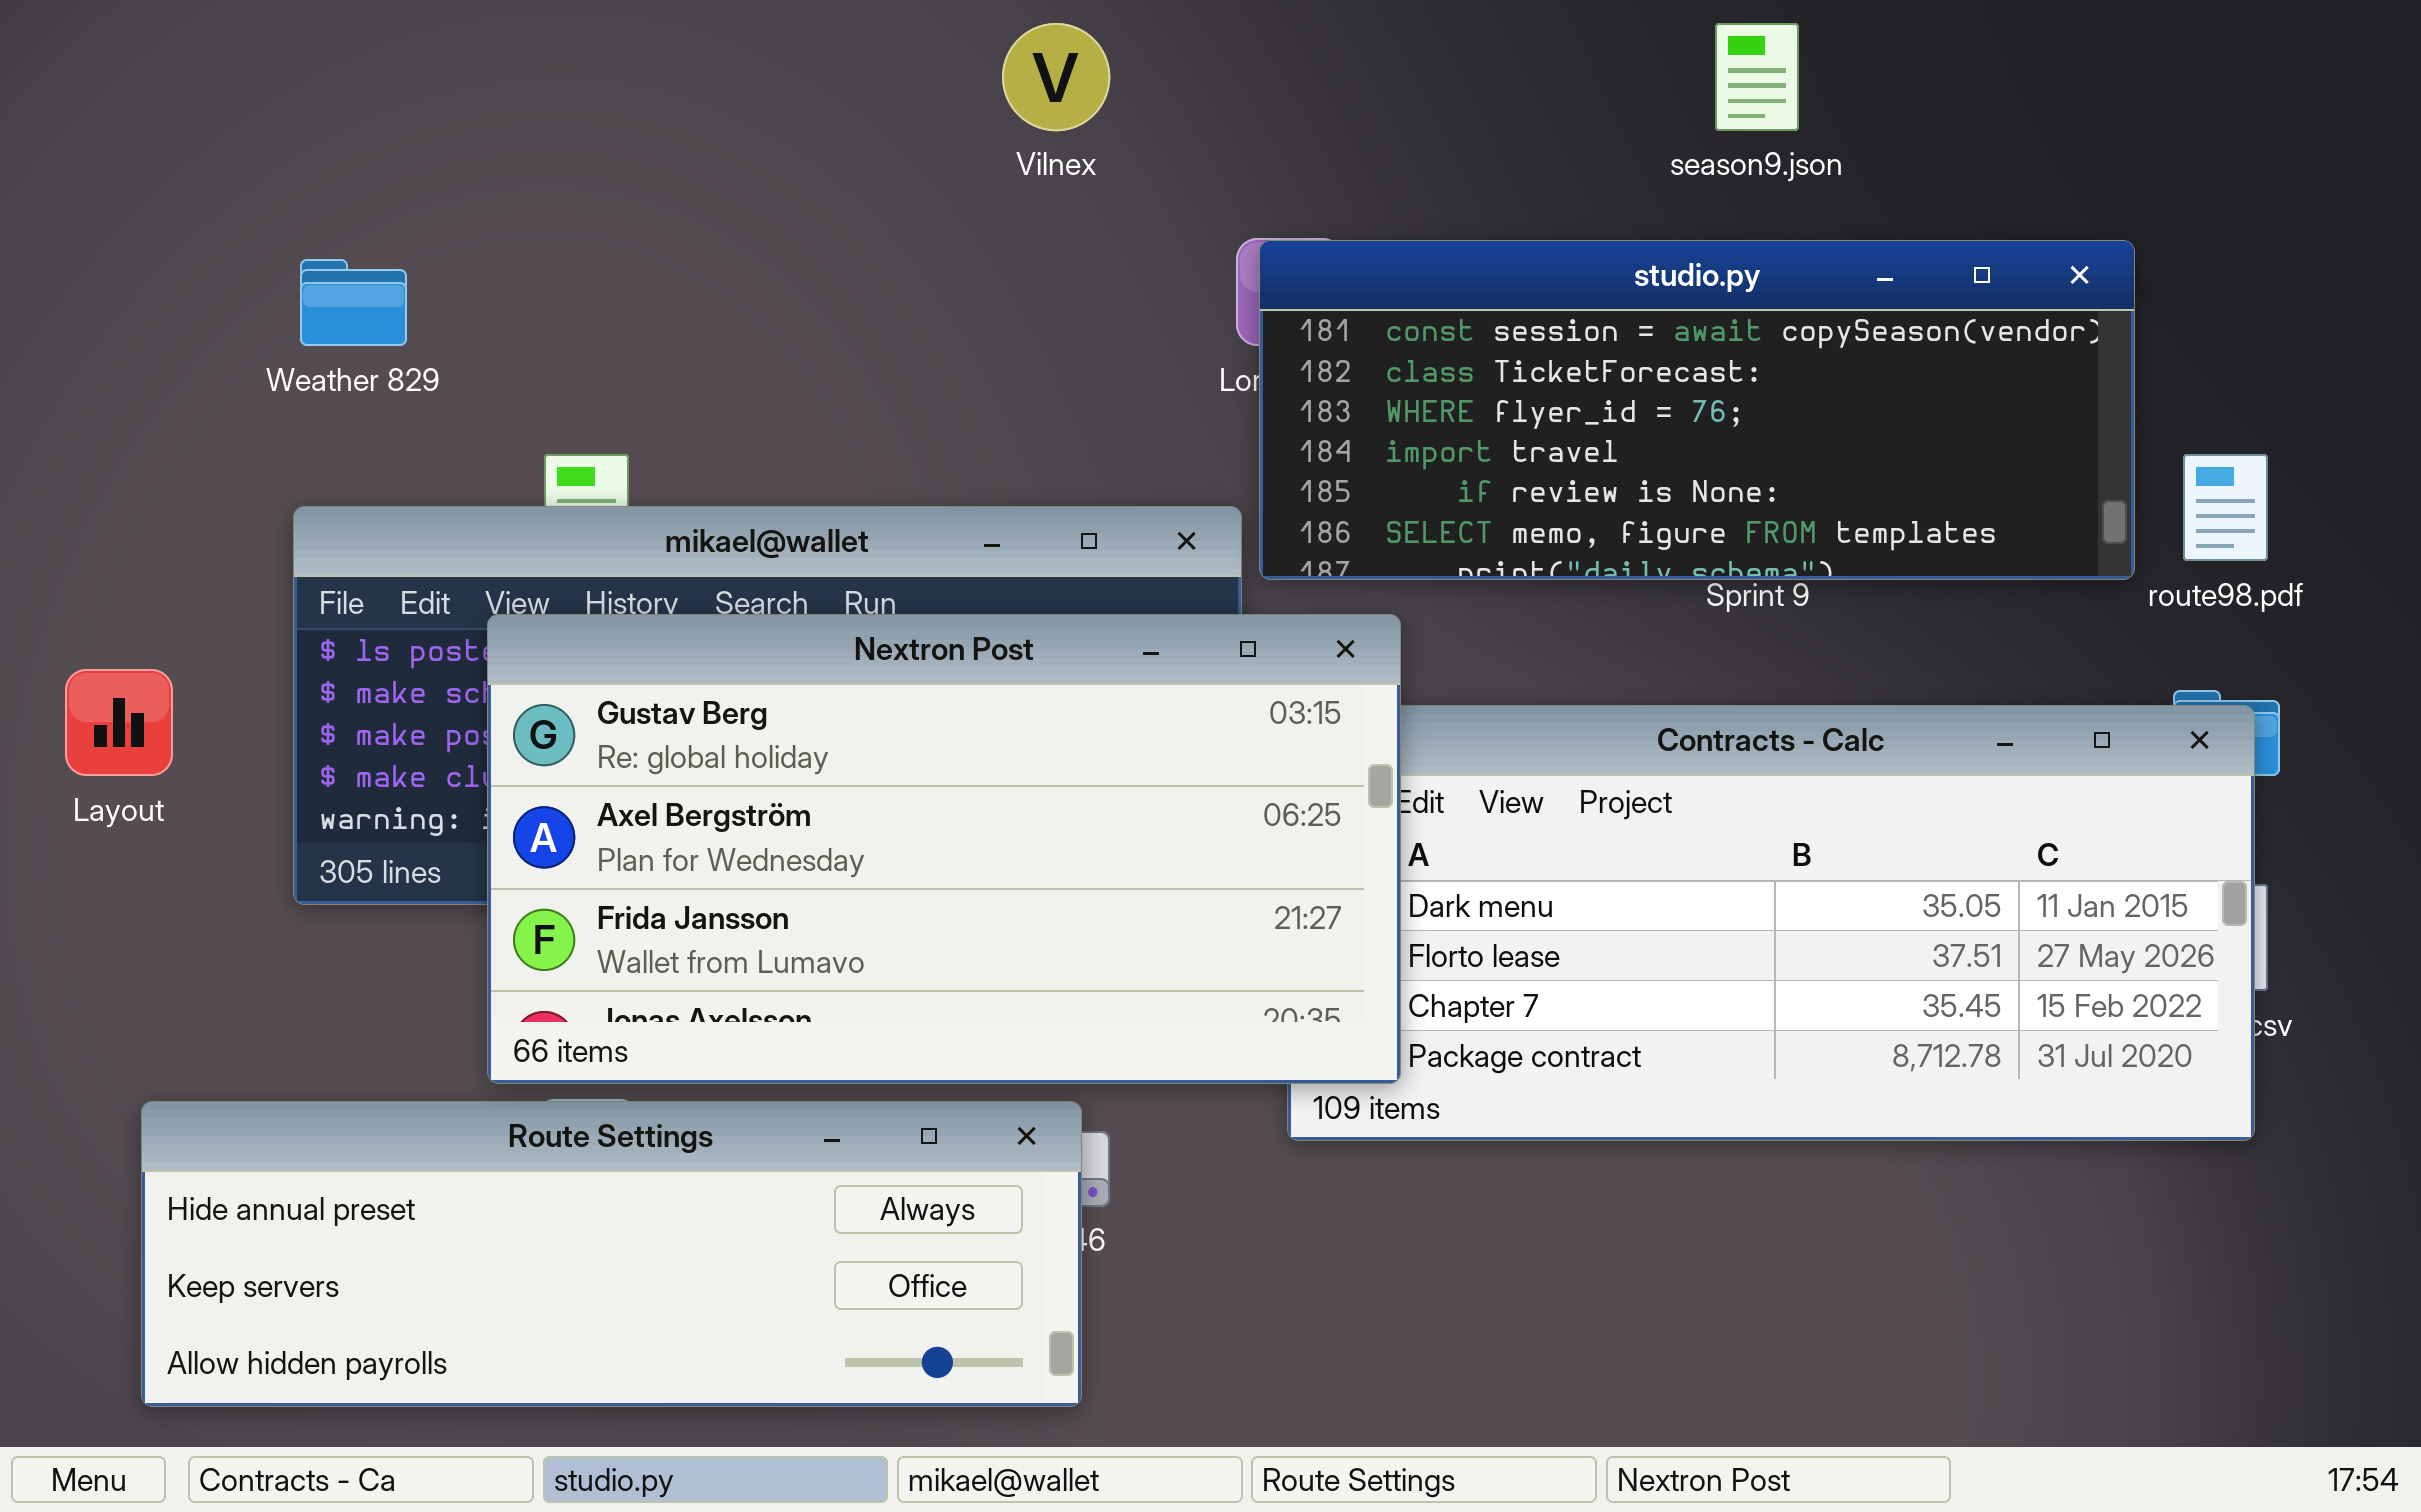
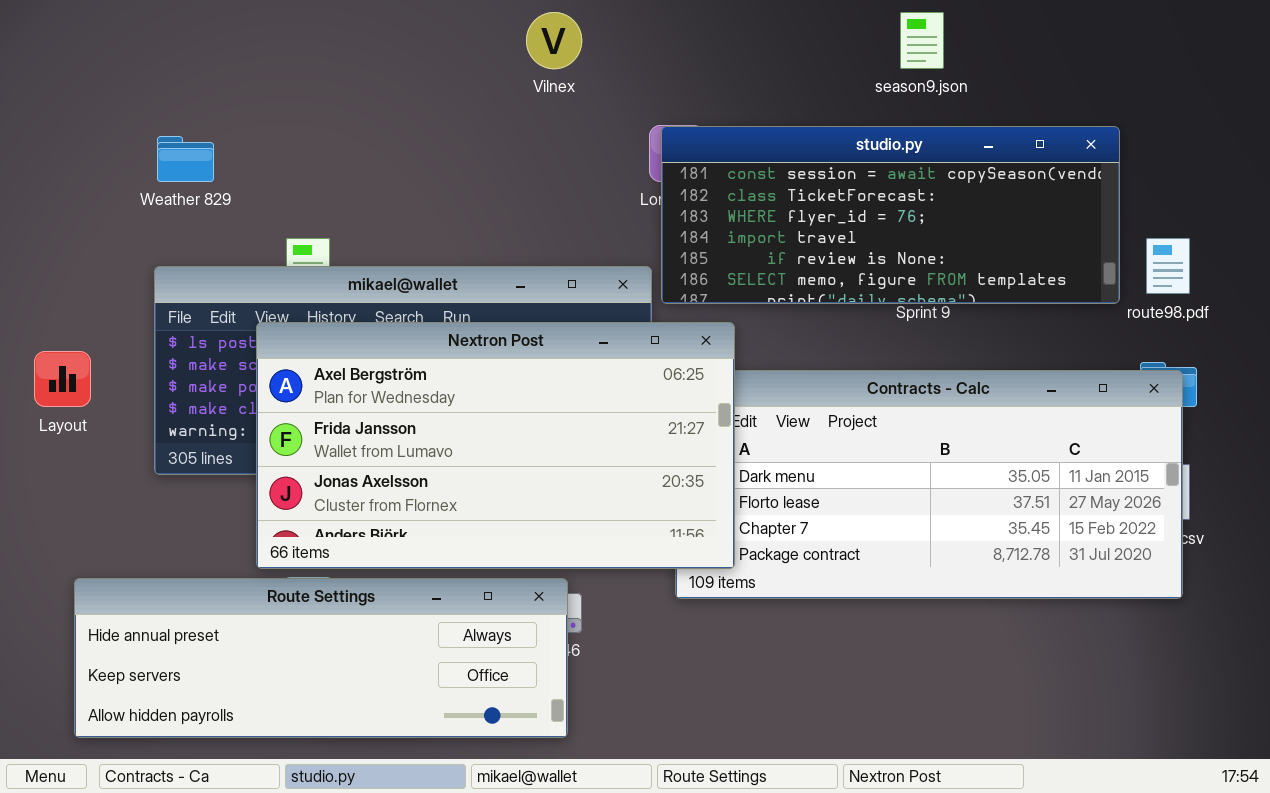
Nextron Post: [487,614,1401,1084] -> [256,322,735,569], scrolled down 1 row

